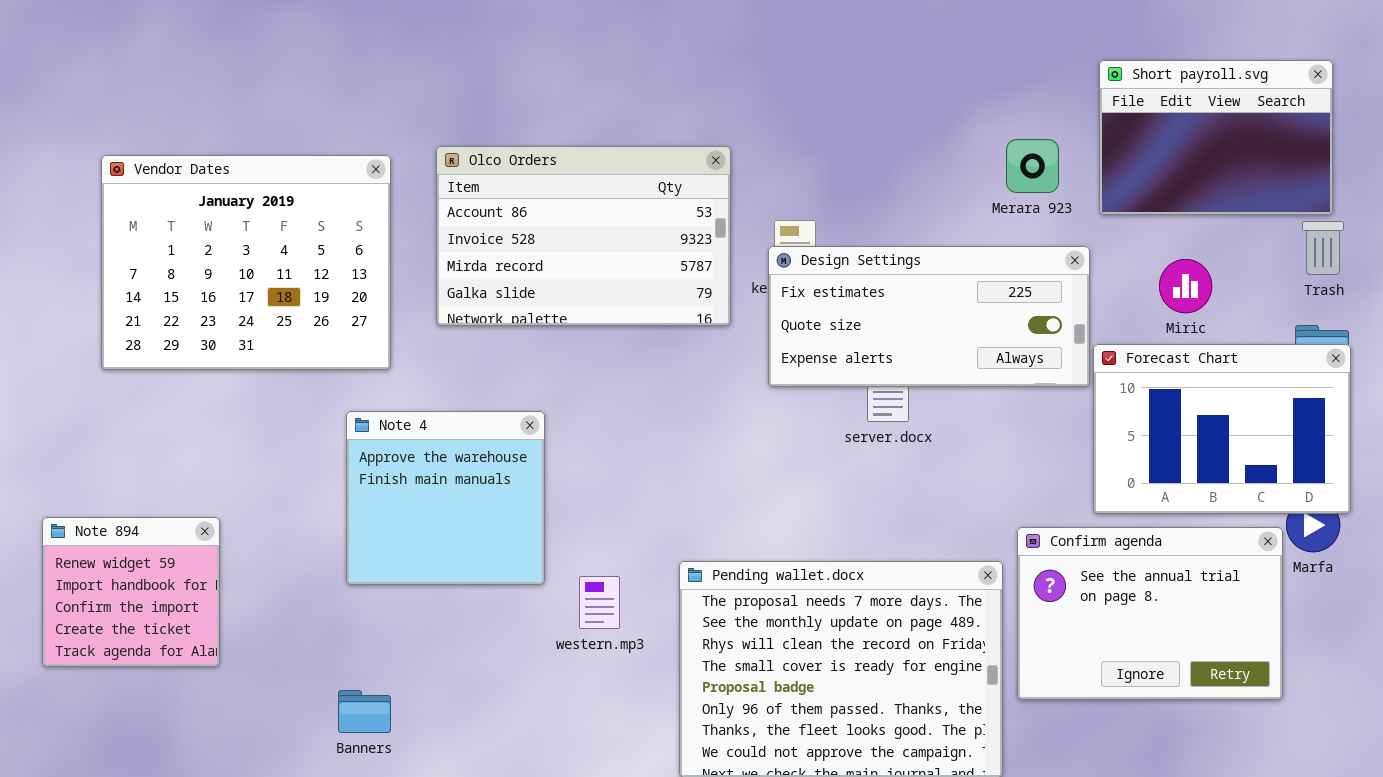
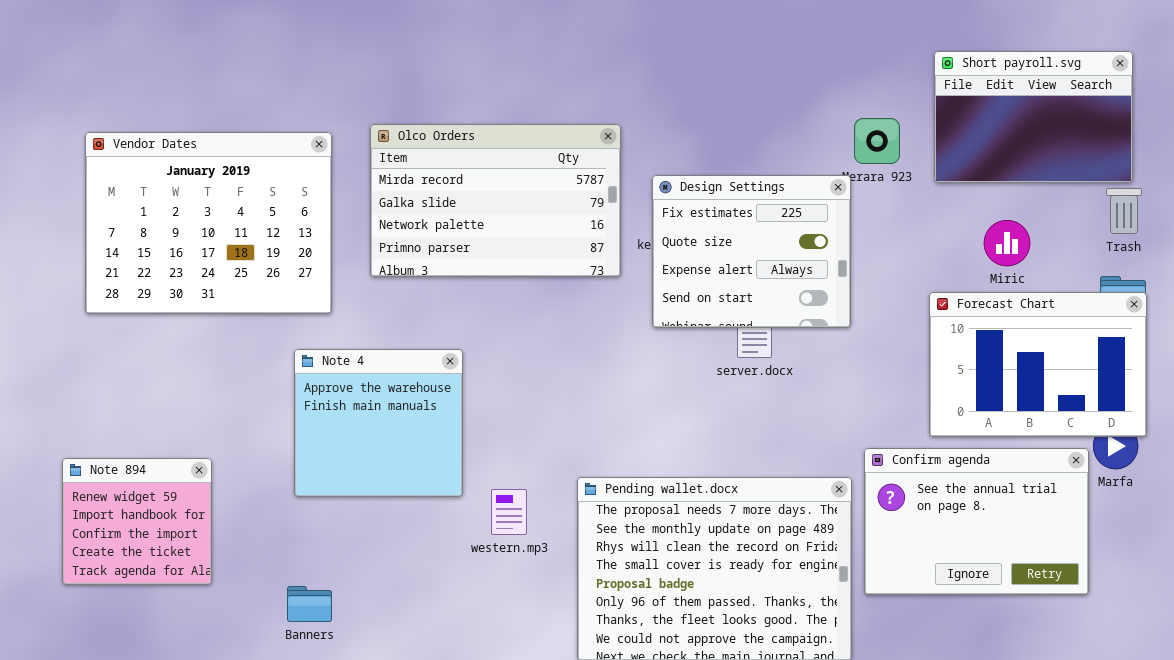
Olco Orders: [436,146,731,326] -> [370,124,621,277], scrolled down 2 rows
Design Settings: [768,246,1090,387] -> [652,175,851,328], resized
Note 894: [42,517,220,667] -> [62,458,212,585], moved

